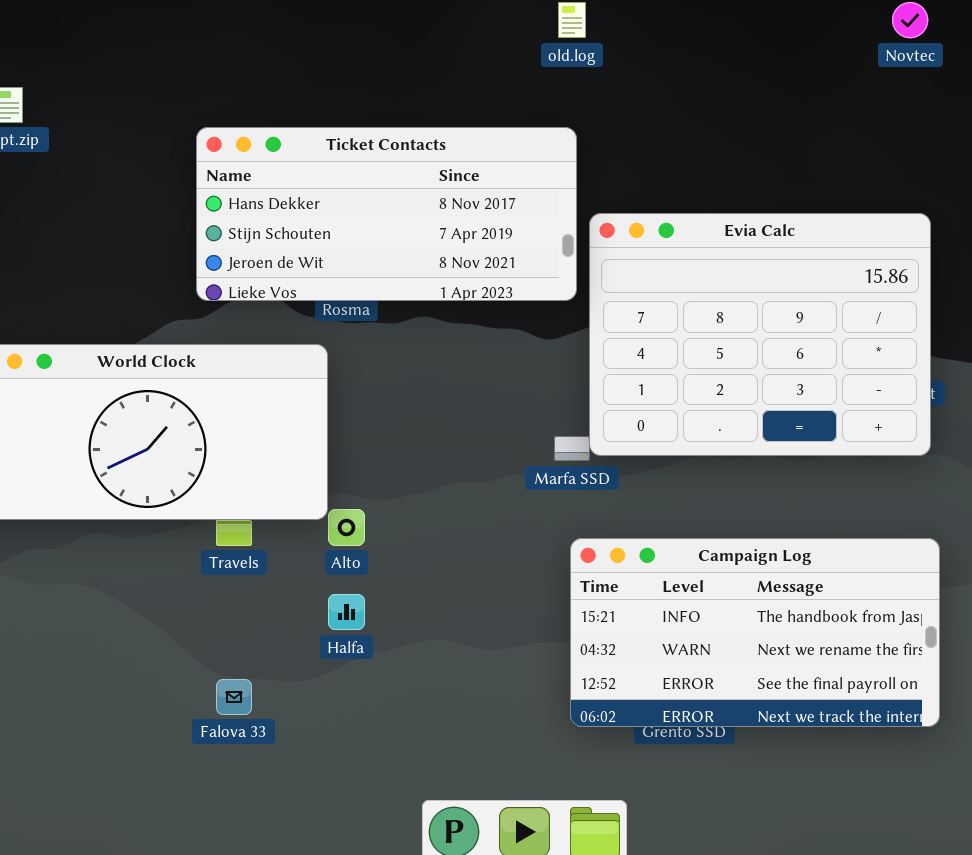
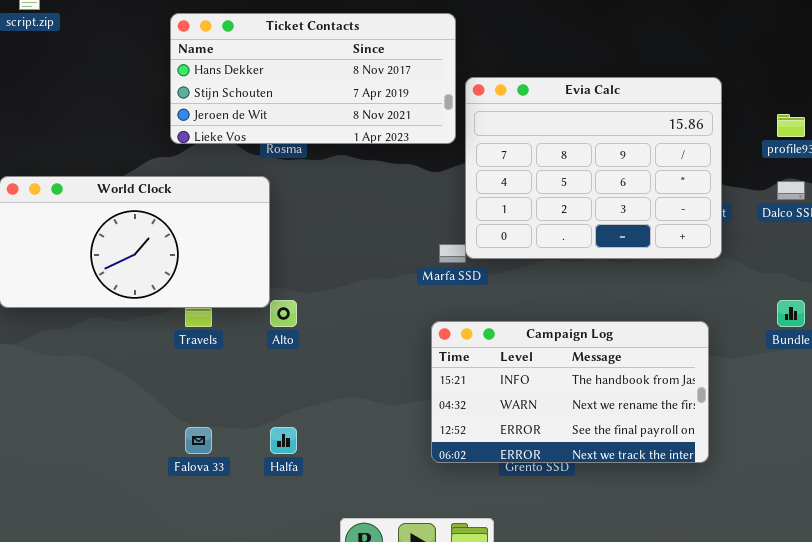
Campaign Log: [570,538,940,727] -> [431,321,709,463], moved
Halfa: [328,594,365,630] -> [270,427,297,454], moved

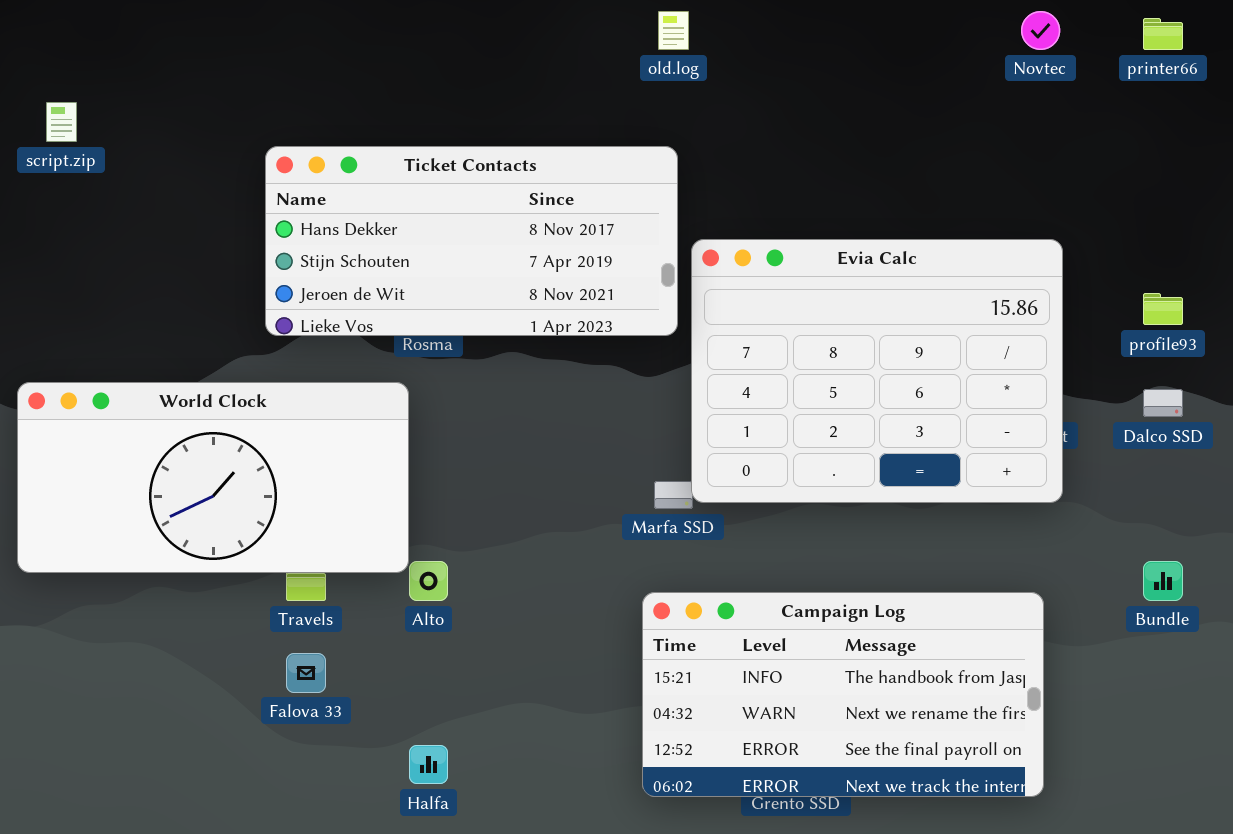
Falova 33: [185,427,212,454] -> [286,653,326,693], moved

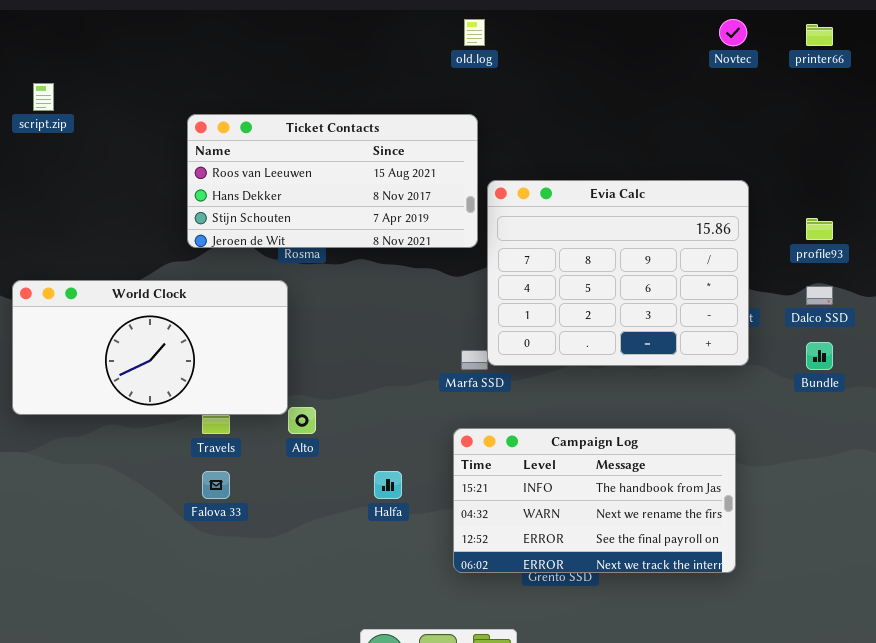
Ticket Contacts: [265,146,678,336] -> [187,114,478,248], scrolled up 1 row
Bundle: [1143,561,1183,601] -> [806,342,833,370], moved
Halfa: [409,745,448,784] -> [374,471,402,499], moved

